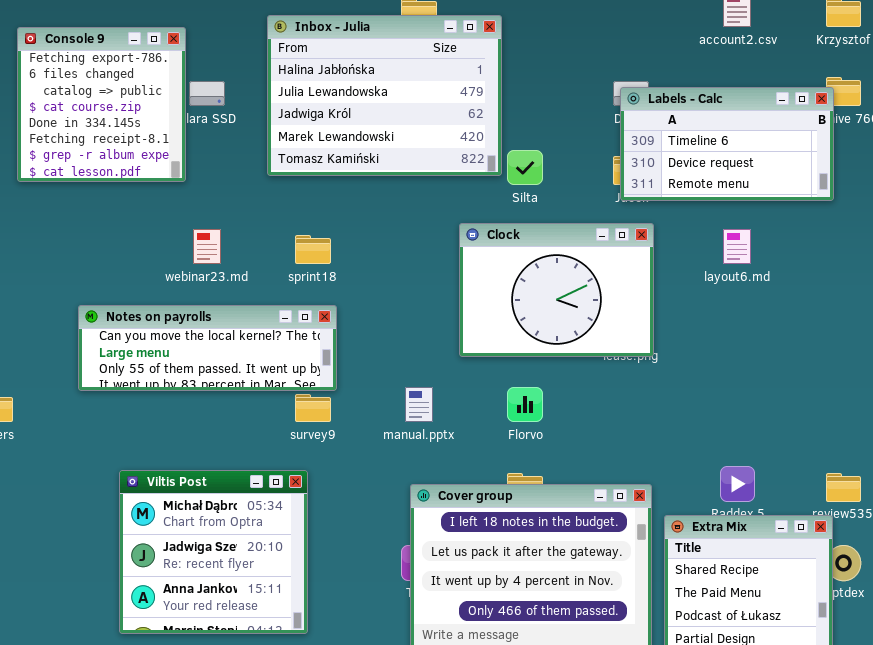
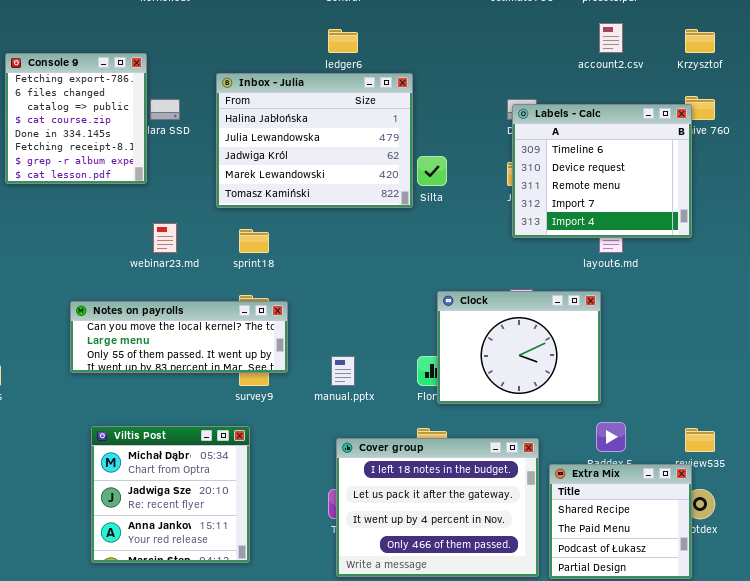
Inbox - Julia: [267,15,502,176] -> [216,73,413,208], moved
Labels - Calc: [620,87,834,201] -> [512,104,692,238], resized
Clock: [459,223,654,357] -> [437,291,601,404], moved
Notes on payrolls: [78,305,337,391] -> [70,301,288,373], moved

